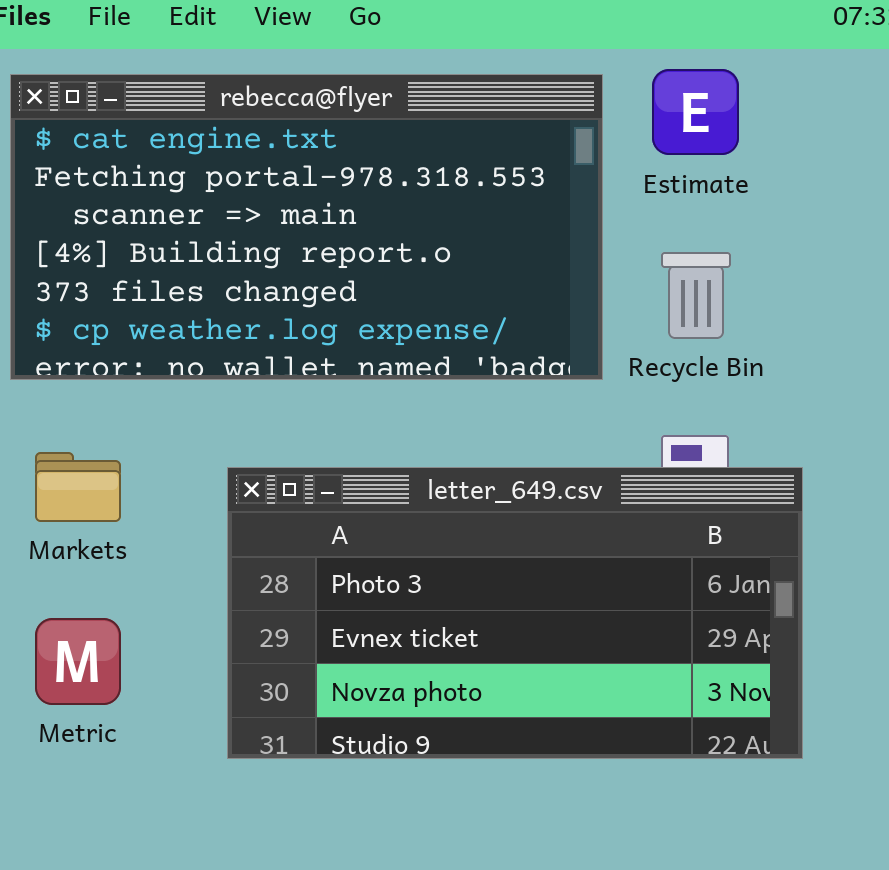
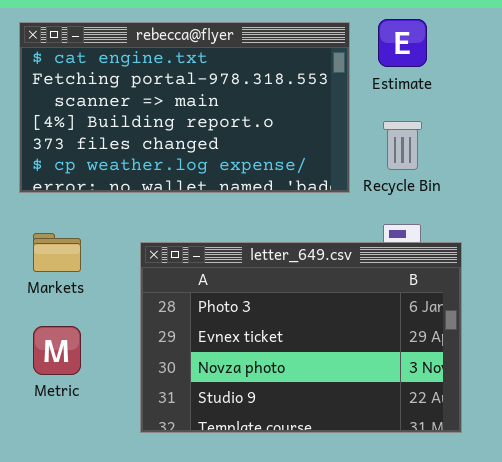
letter_649.csv: [227,467,803,759] -> [140,242,462,433], resized

